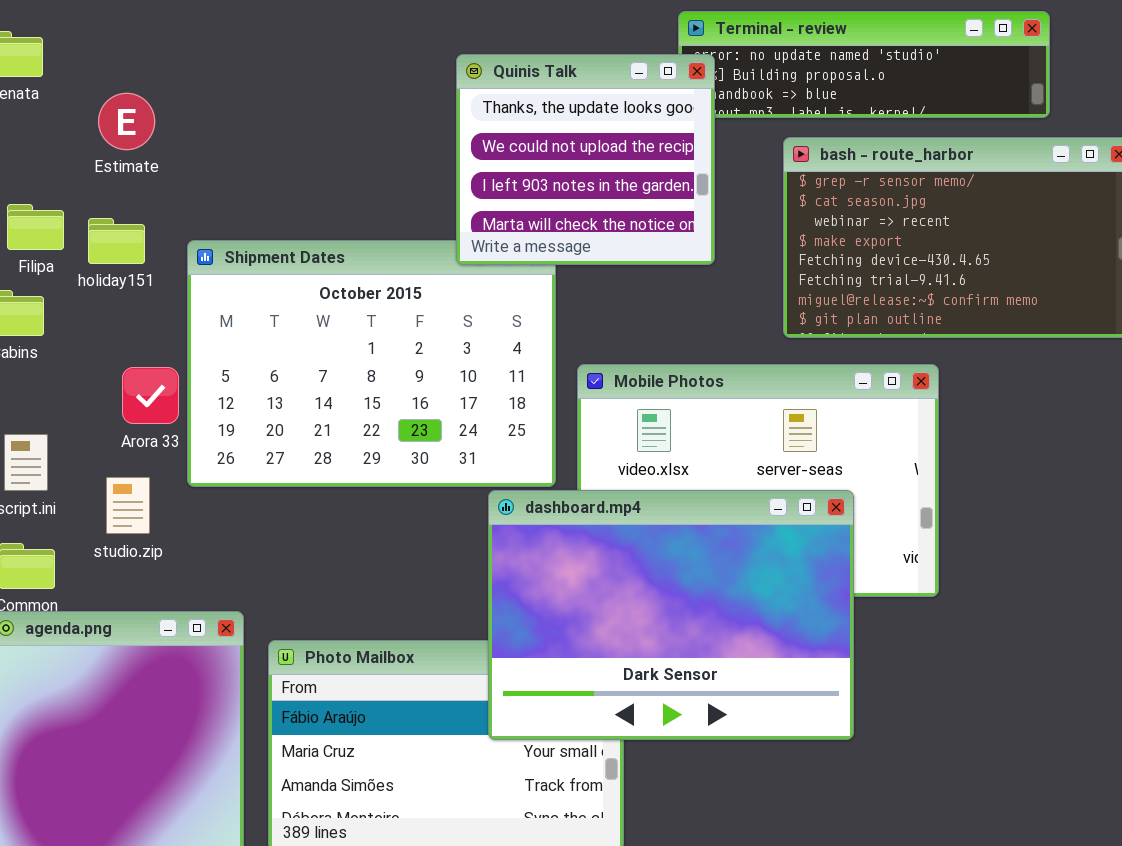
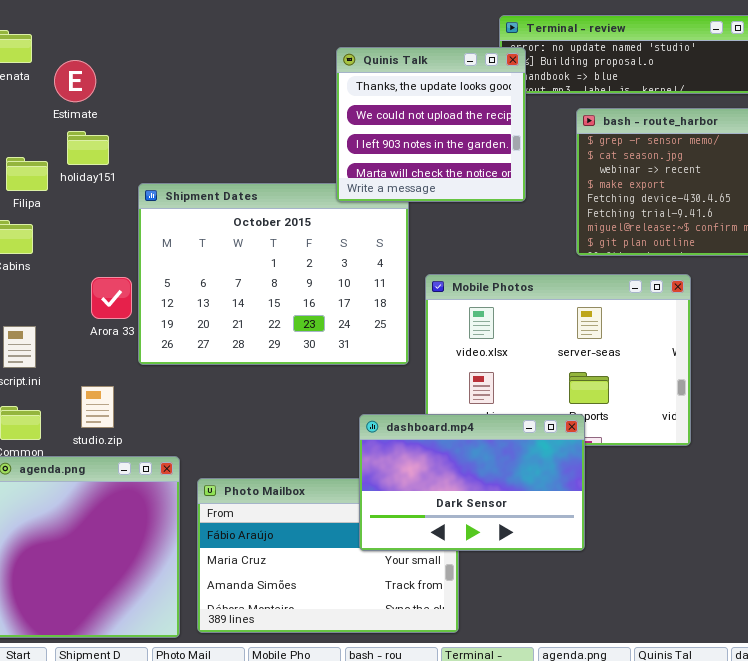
Estimate: [98,93,155,150] -> [54,60,96,102], moved
holiday151: [88,218,145,264] -> [67,131,109,165], moved
studio.zip: [106,477,150,534] -> [81,386,114,428], moved
dashboard.mp4: [488,490,854,740] -> [359,414,585,551], resized

